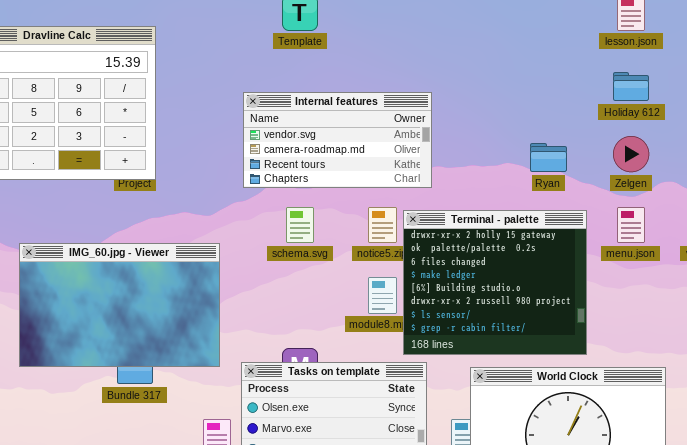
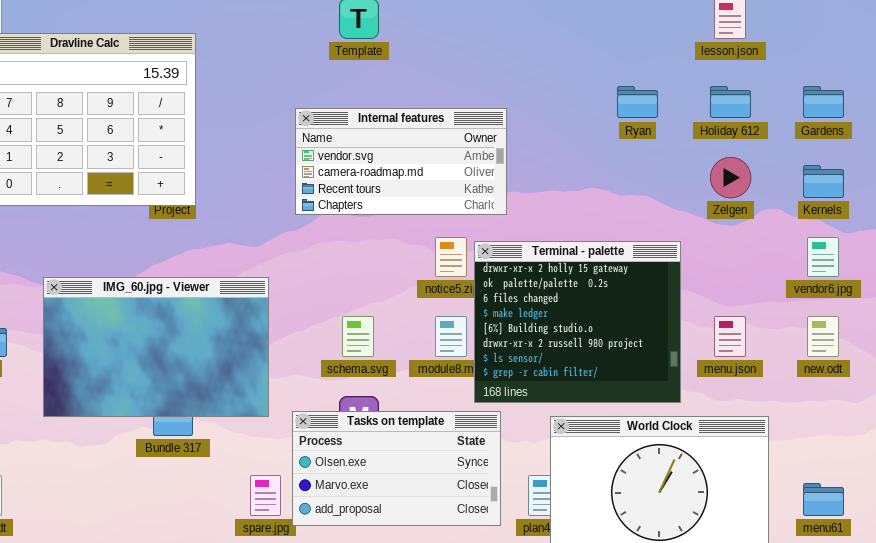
Ryan: [530,143,567,172] -> [617,86,658,118], moved
schema.svg: [286,207,314,243] -> [342,316,374,357], moved
menu.json: [617,207,645,243] -> [714,316,746,357], moved

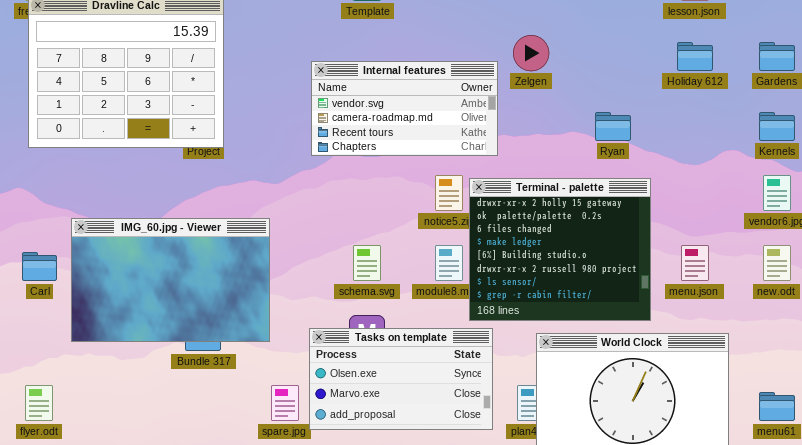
Ryan: [617,86,658,118] -> [595,112,631,141], moved
Zelgen: [710,157,751,198] -> [513,35,549,71], moved
IMG_60.jpg - Viewer: [43,277,269,417] -> [71,218,270,342], moved

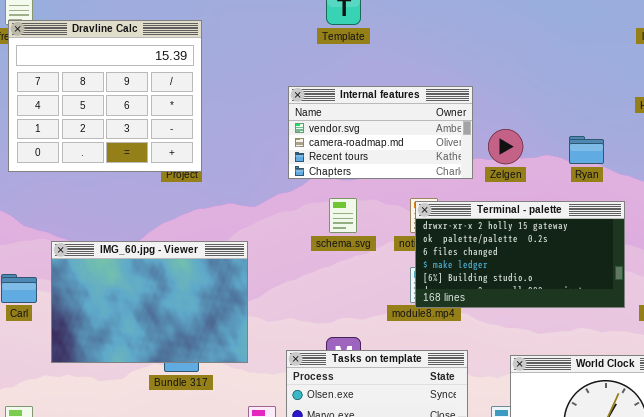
Zelgen: [513,35,549,71] -> [488,129,523,164], moved
Terminal - palette: [469,178,651,321] -> [415,201,625,308], resized
schema.svg: [353,245,381,281] -> [329,198,357,233], moved

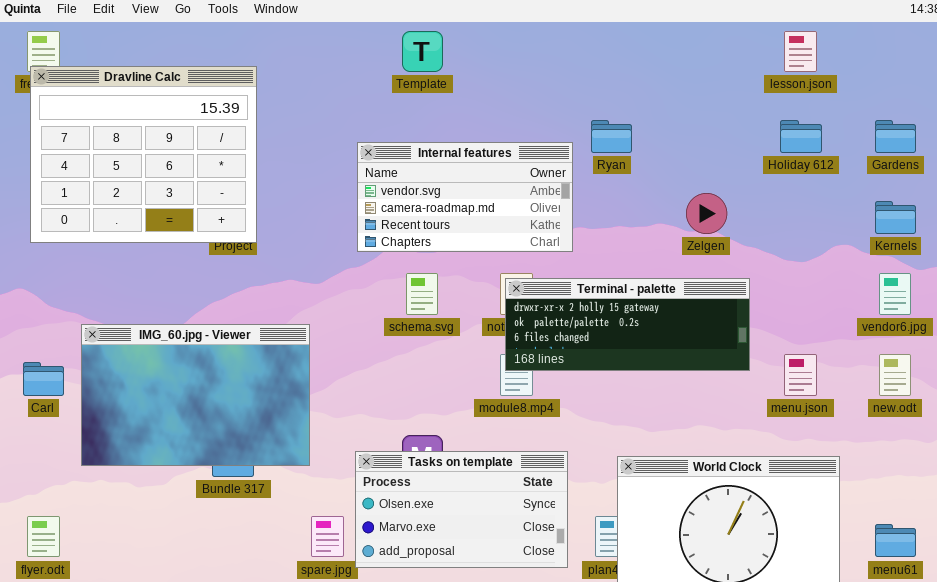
Zelgen: [488,129,523,164] -> [686,193,727,234], moved
Ryan: [569,136,604,164] -> [591,120,632,153], moved
Terminal - palette: [415,201,625,308] -> [505,278,750,371], resized

